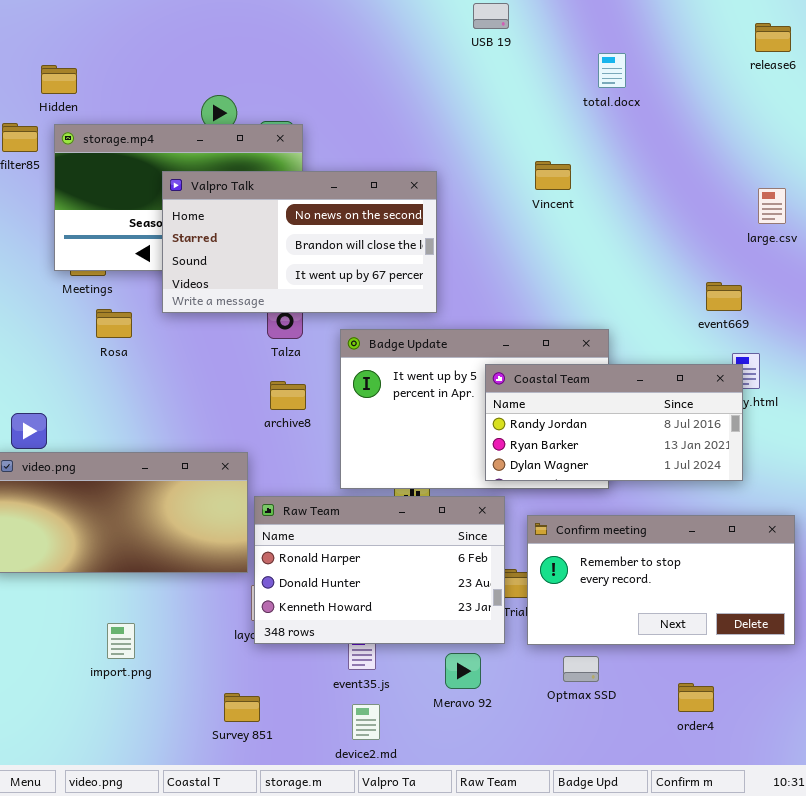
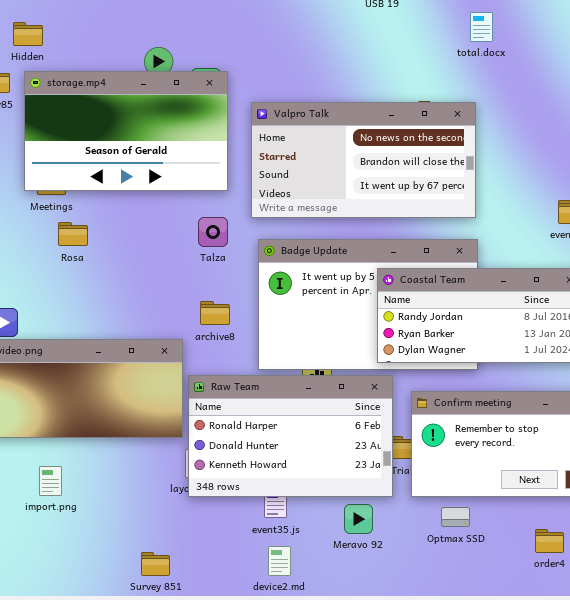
Valpro Talk: [162,171,437,313] -> [251,102,476,218], moved
archive8: [270,381,306,410] -> [200,301,230,325], moved
import.png: [107,623,135,659] -> [39,466,62,496], moved
Survey 851: [224,693,260,722] -> [141,552,170,576], moved

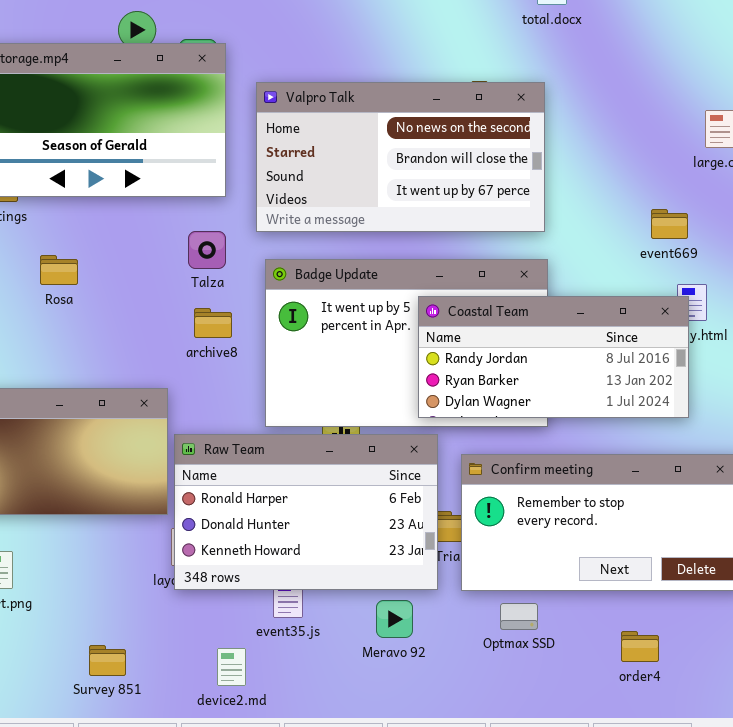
Rosa: [58,222,88,246] -> [40,255,78,285], moved
archive8: [200,301,230,325] -> [194,308,232,338], moved
device2.md: [268,546,291,576] -> [217,648,246,686], moved
Survey 851: [141,552,170,576] -> [89,645,126,676], moved

